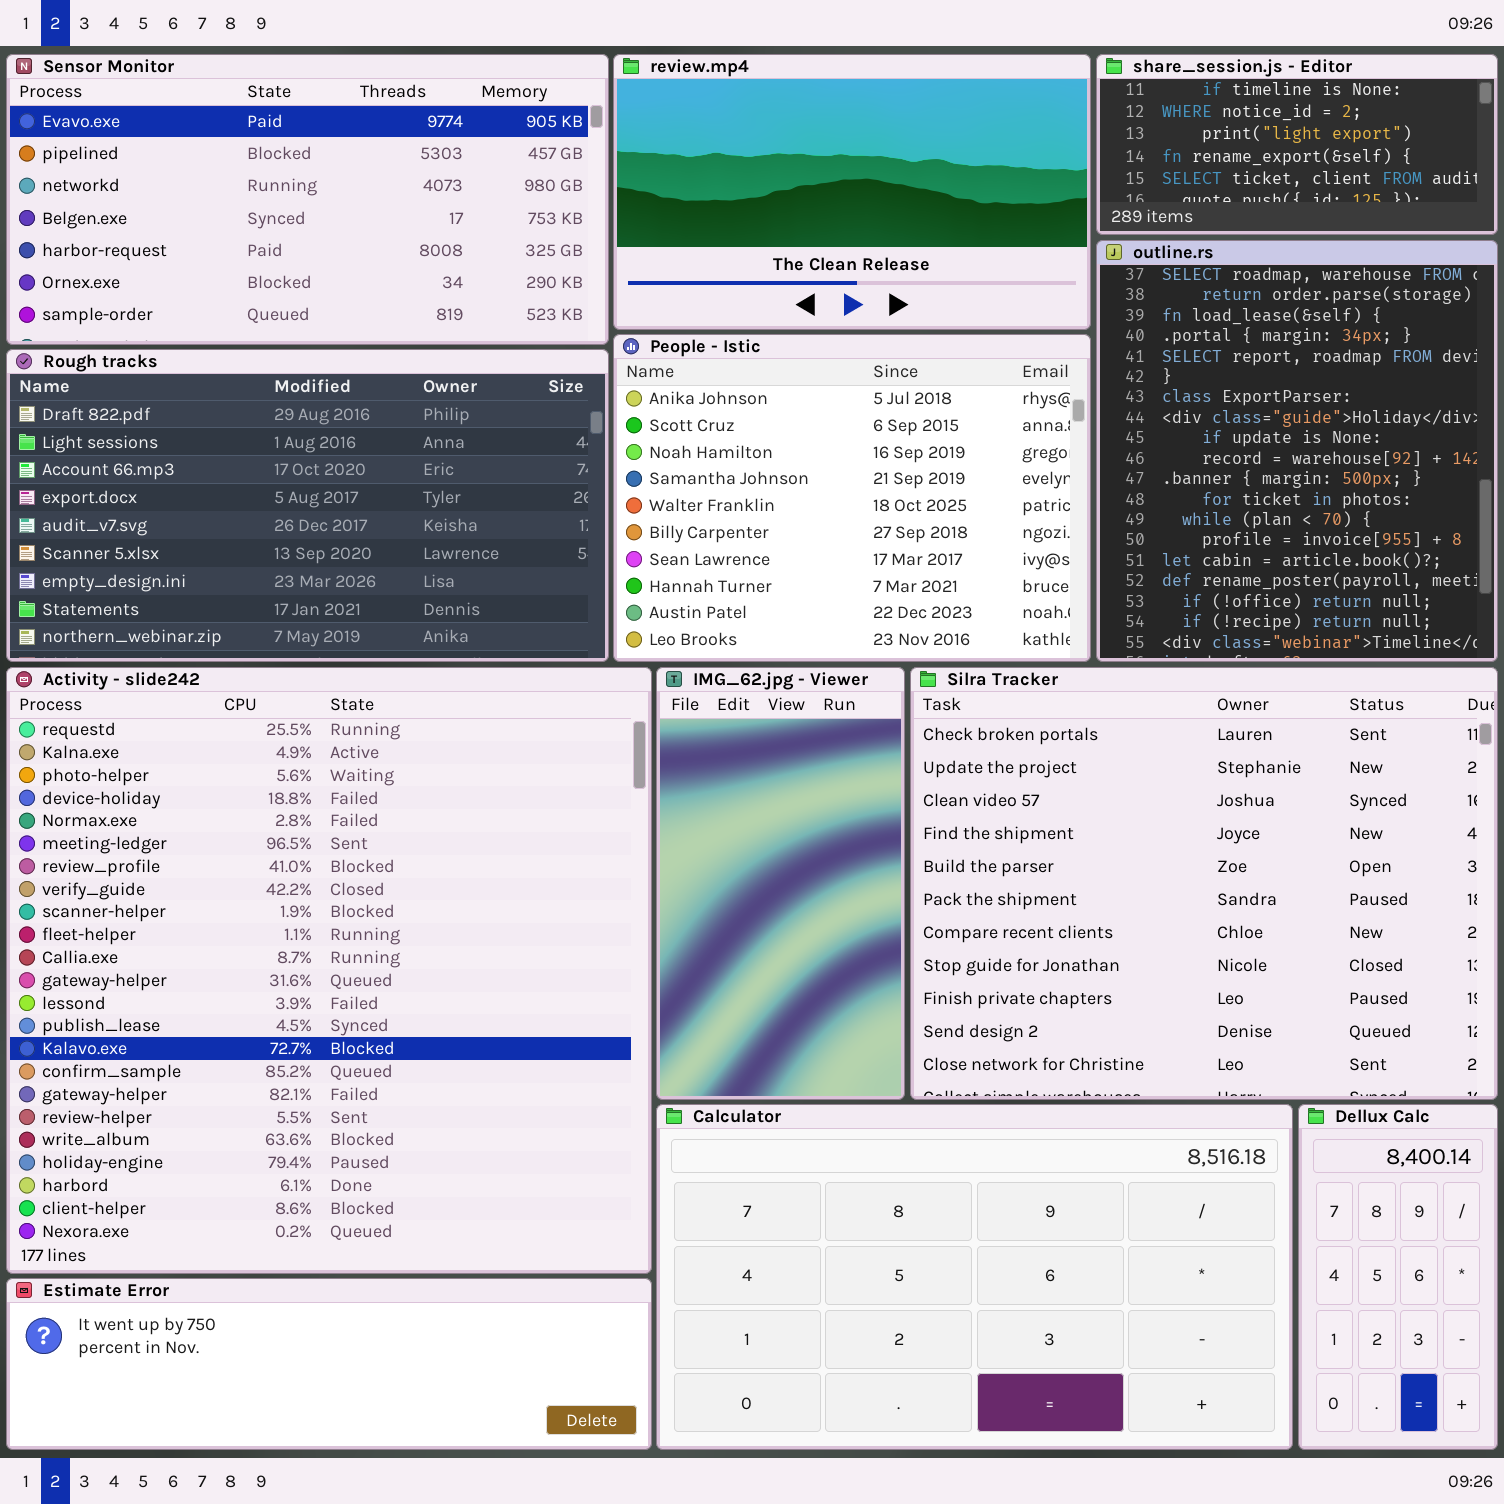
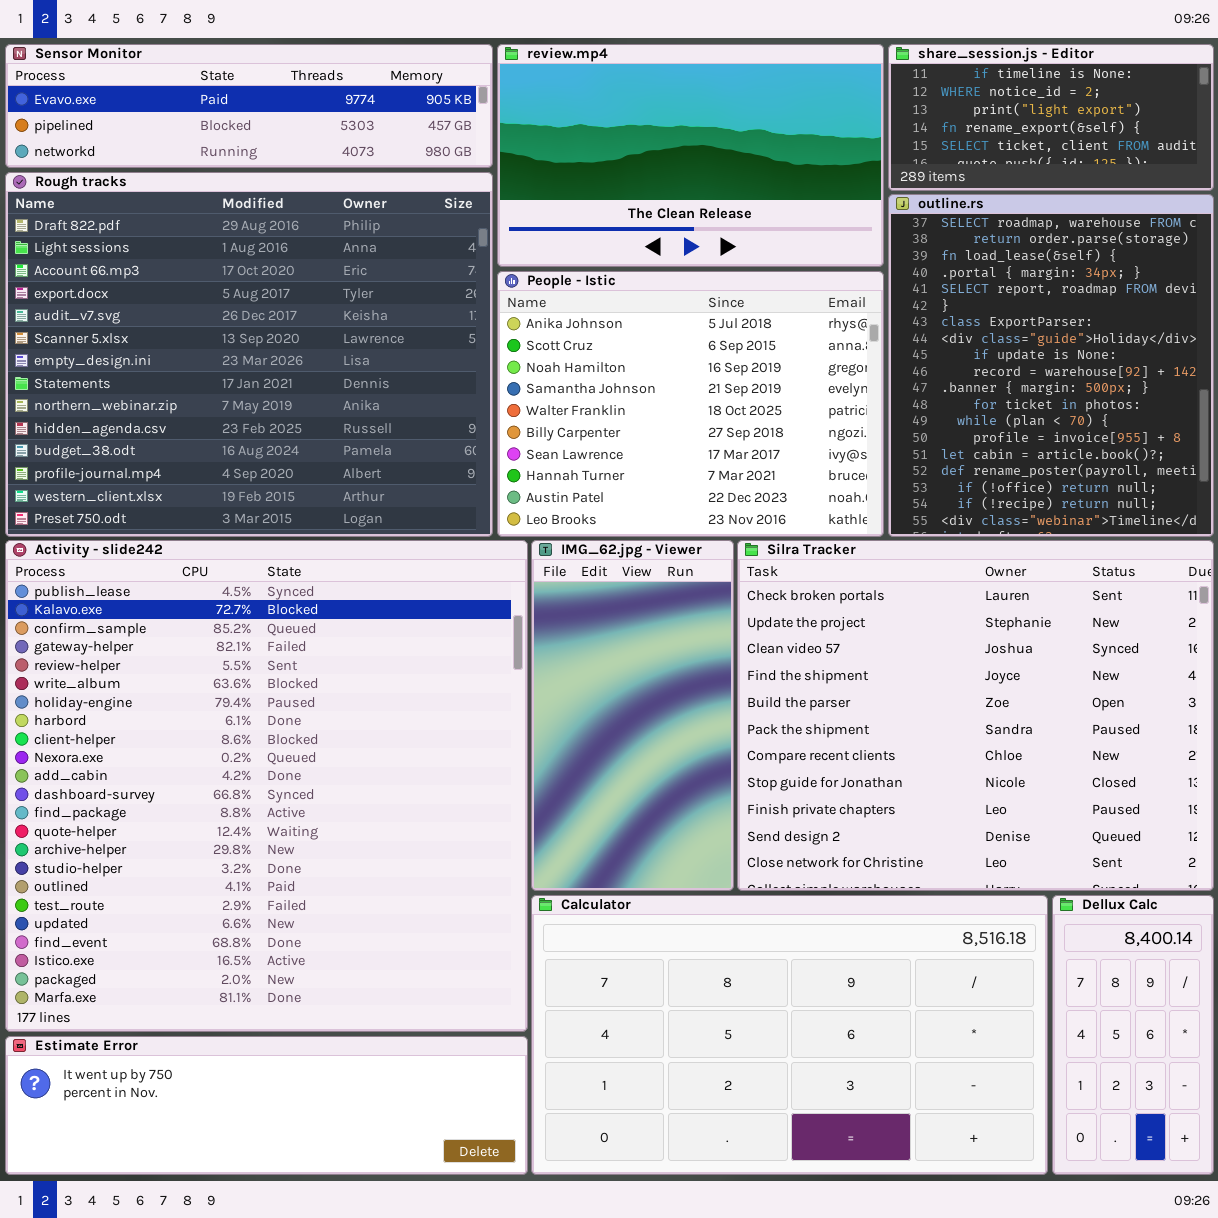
Sensor Monitor: [6,54,609,345] -> [5,44,493,168], resized
Rough tracks: [6,349,609,662] -> [5,172,493,537], resized
Activity - slide242: [6,667,652,1274] -> [5,540,528,1032], scrolled down 13 rows

